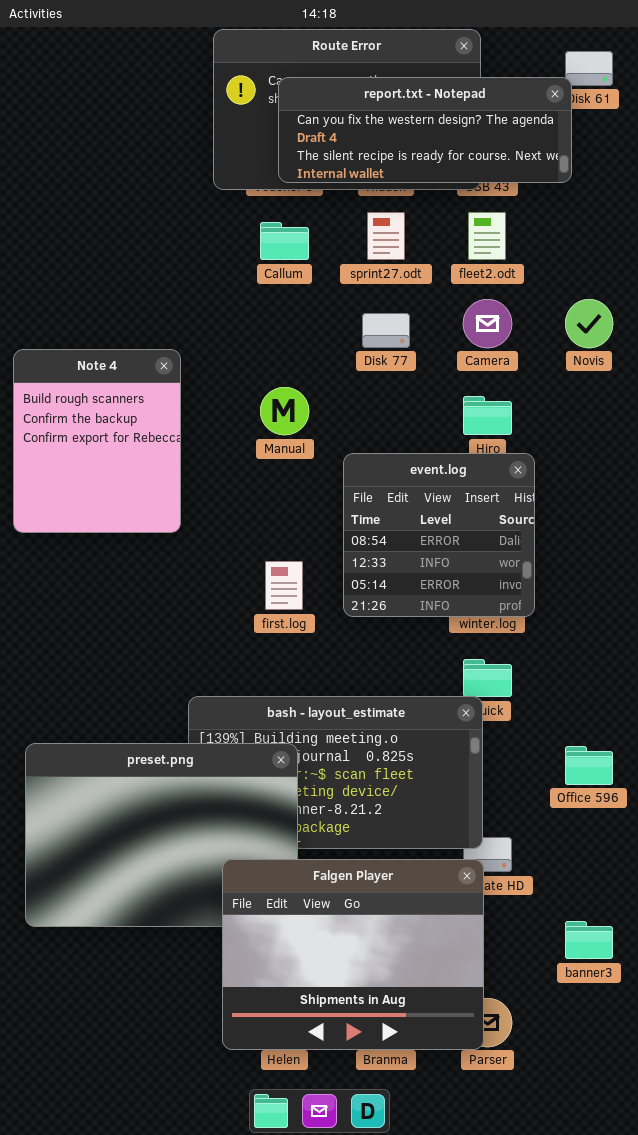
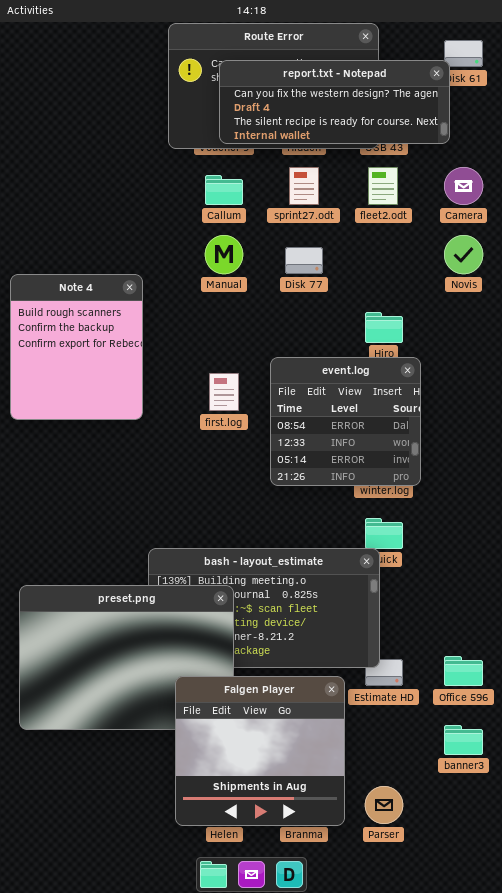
Camera: [463,299,512,348] -> [444,167,483,205], moved
Manual: [260,387,309,435] -> [205,235,243,274], moved
first.log: [265,561,303,610] -> [209,373,239,411], moved
Office 596: [565,746,613,785] -> [444,656,483,686], moved
Falgen Player: [222,859,484,1050] -> [175,676,345,826], resized

